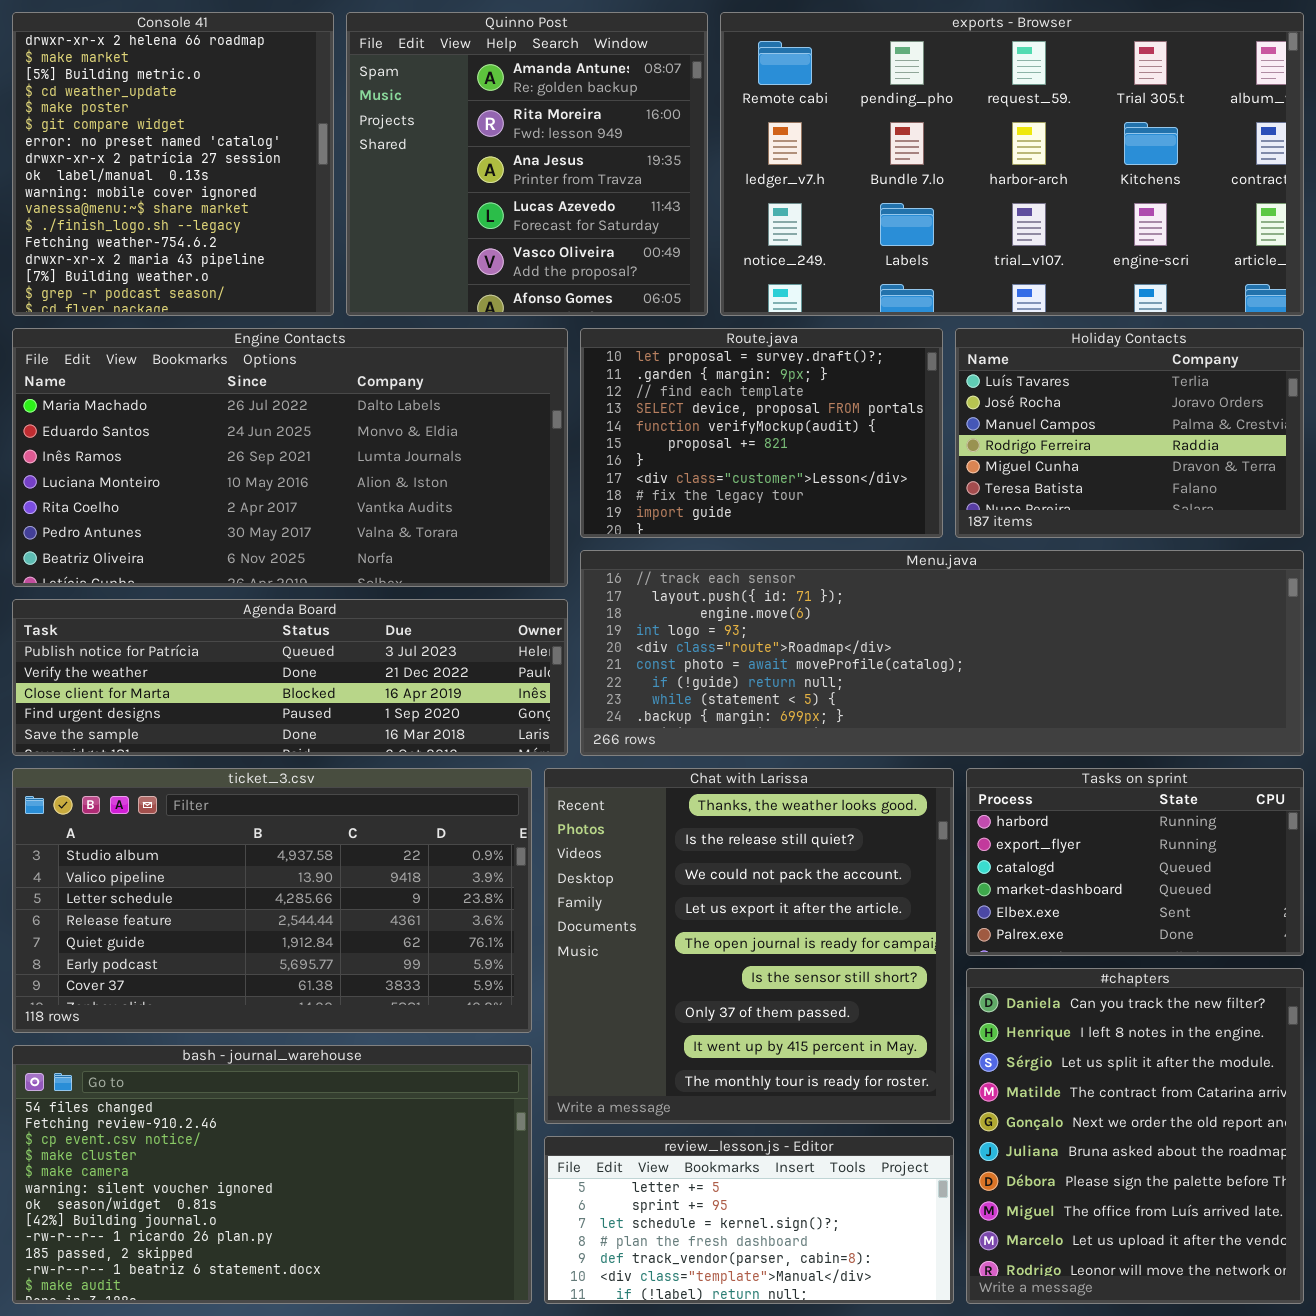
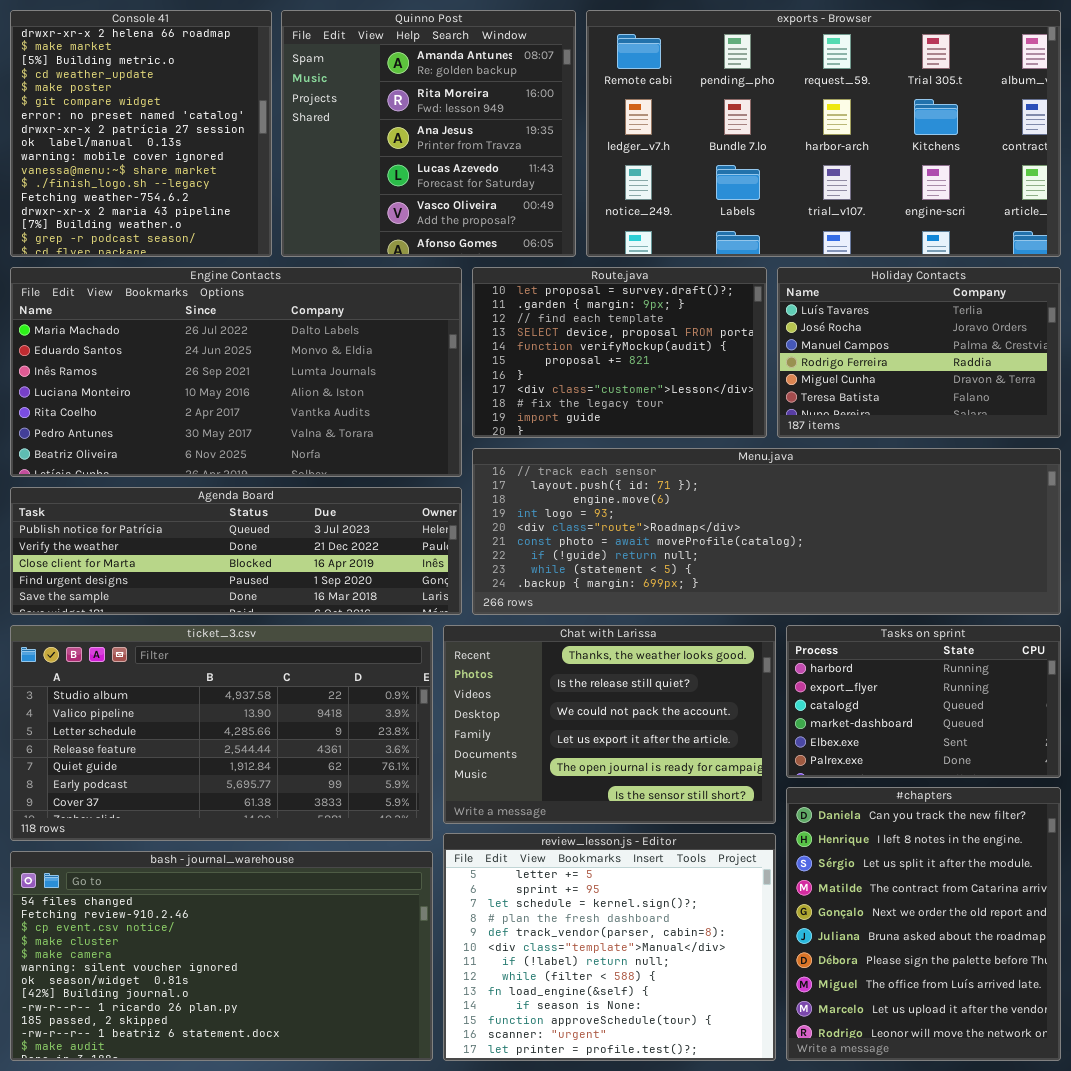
Chat with Larissa: [544,768,954,1124] -> [443,625,776,824], resized
review_lesson.js - Editor: [544,1136,954,1304] -> [443,833,776,1061], resized

